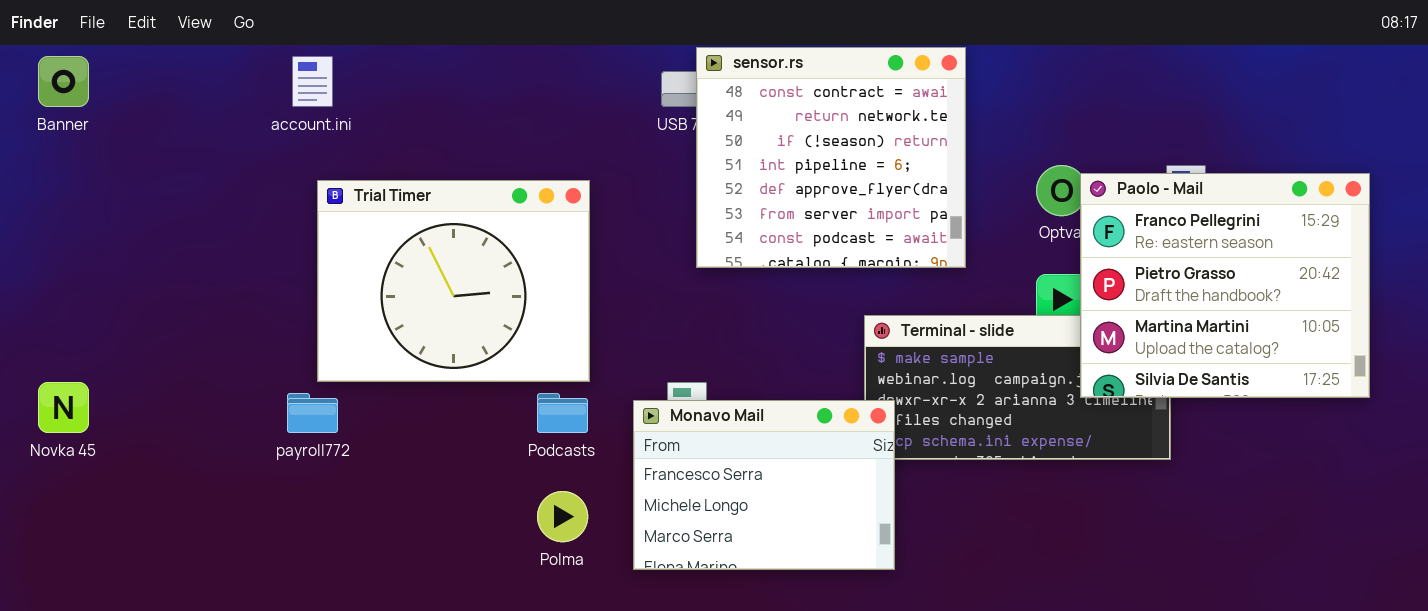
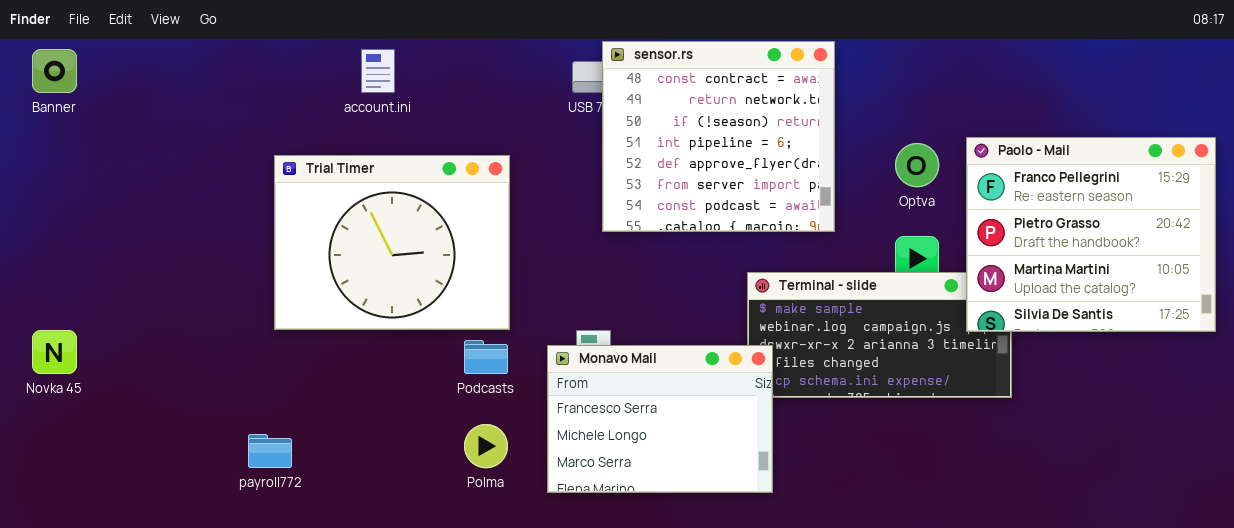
account.ini: [292,56,333,107] -> [361,49,395,93], moved
Paolo - Mail: [1080,173,1370,398] -> [966,137,1216,332], moved
payroll772: [287,393,338,433] -> [248,434,292,468], moved

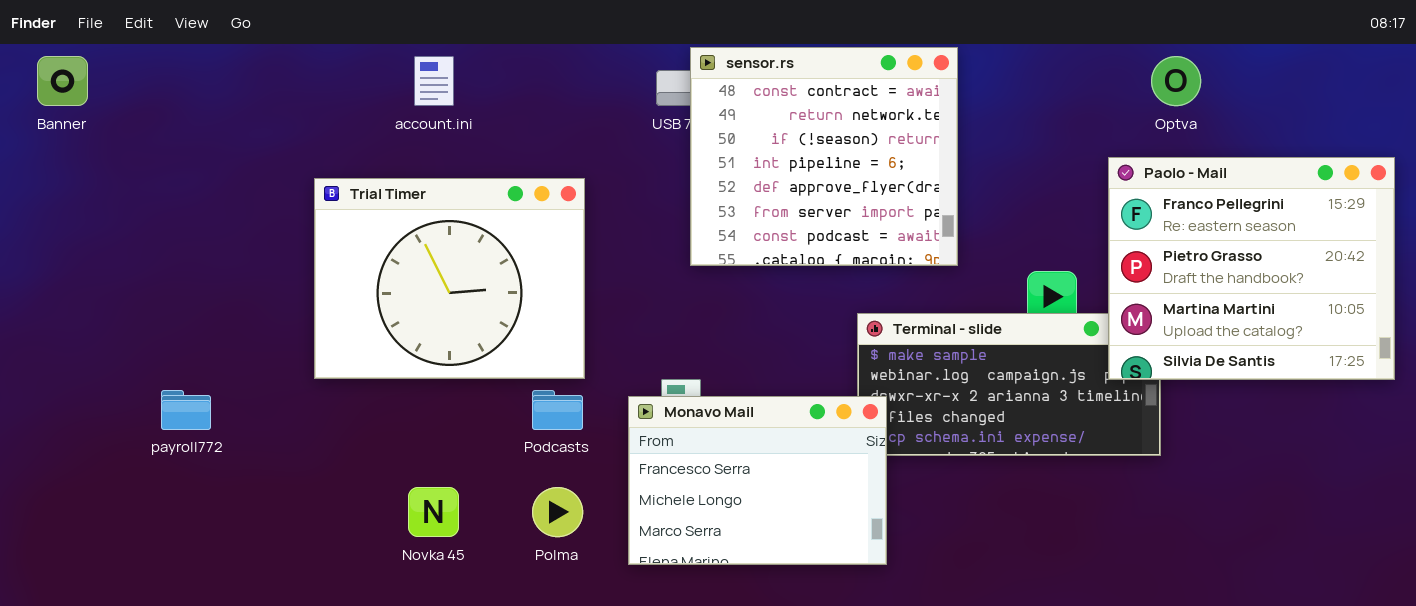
Optva: [895,143,939,187] -> [1151,56,1201,106], moved
Novka 45: [32,330,77,374] -> [408,487,459,537], moved
payroll772: [248,434,292,468] -> [161,390,211,430], moved

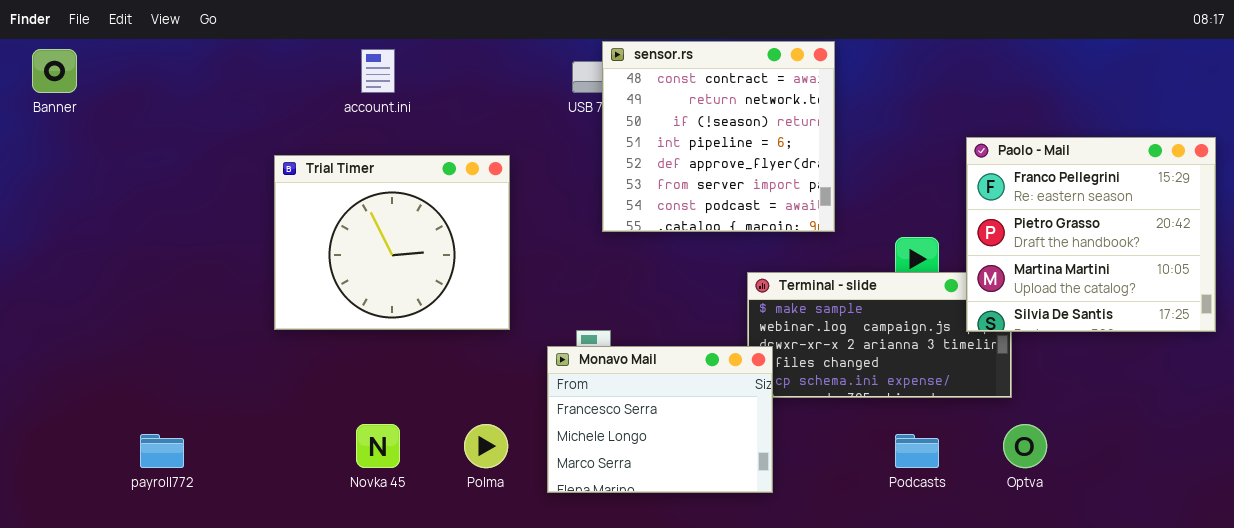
Optva: [1151,56,1201,106] -> [1003,424,1047,468], moved
payroll772: [161,390,211,430] -> [140,434,184,468], moved
Podcasts: [532,390,583,430] -> [895,434,939,468], moved

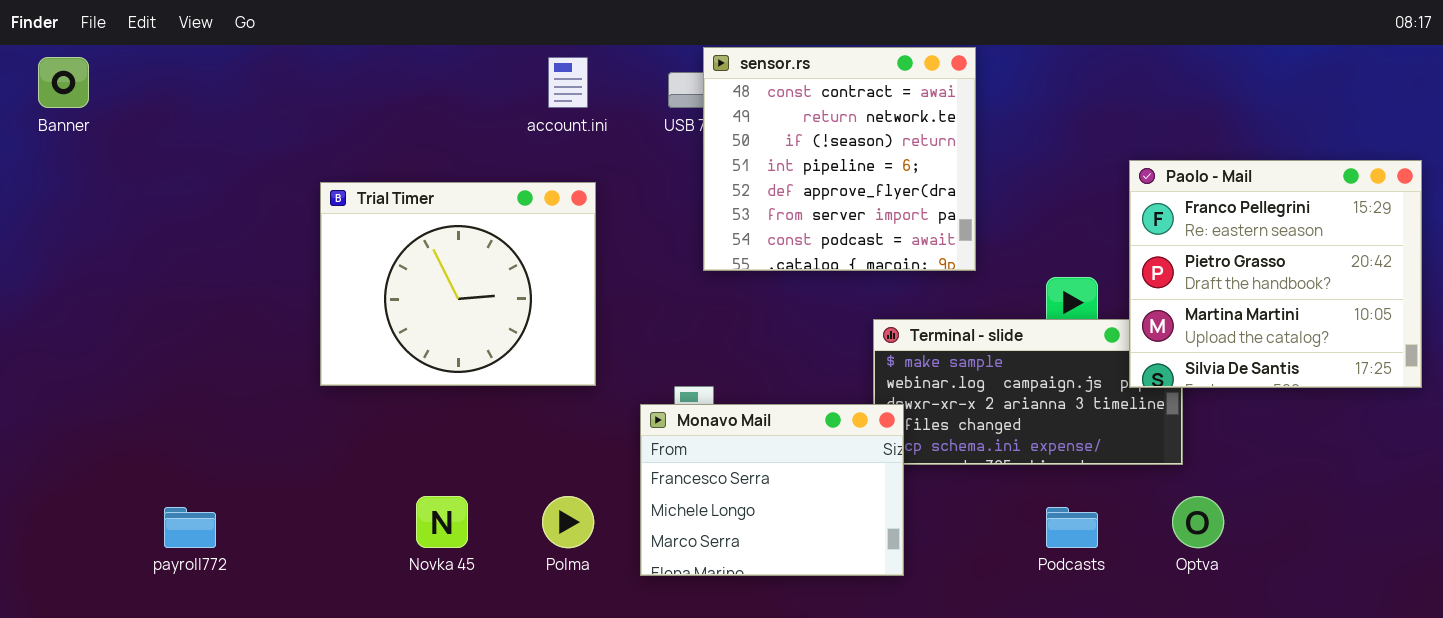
account.ini: [361,49,395,93] -> [548,57,588,108], moved

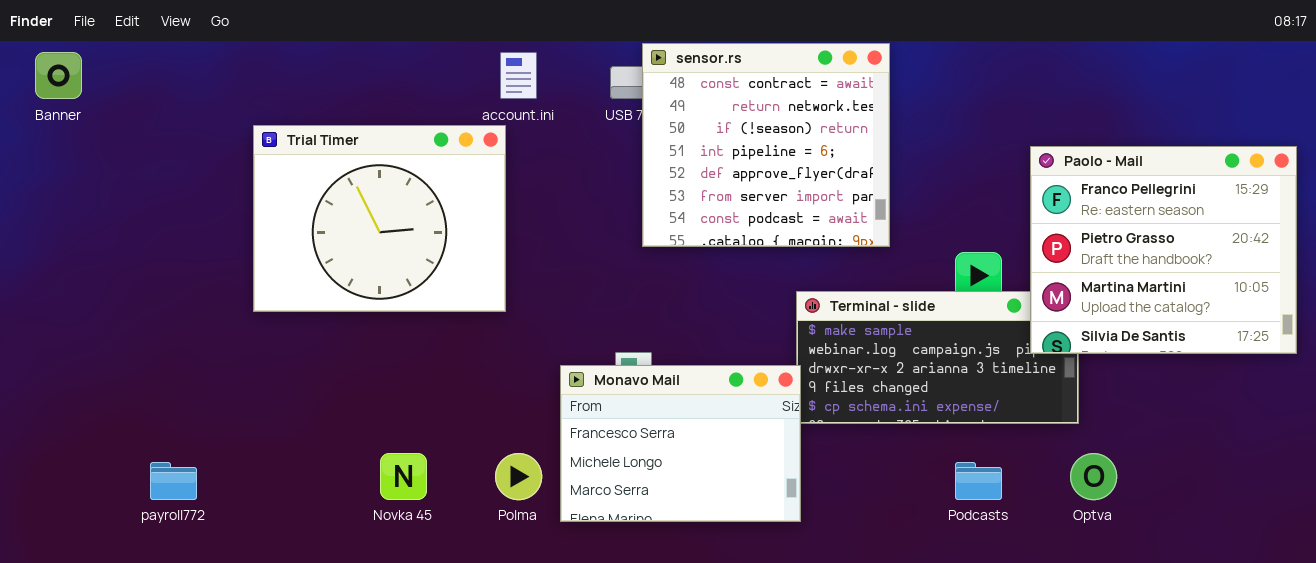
Trial Timer: [320,182,596,386] -> [253,125,506,312], moved
Monavo Mail: [640,404,904,576] -> [560,365,801,522], moved

